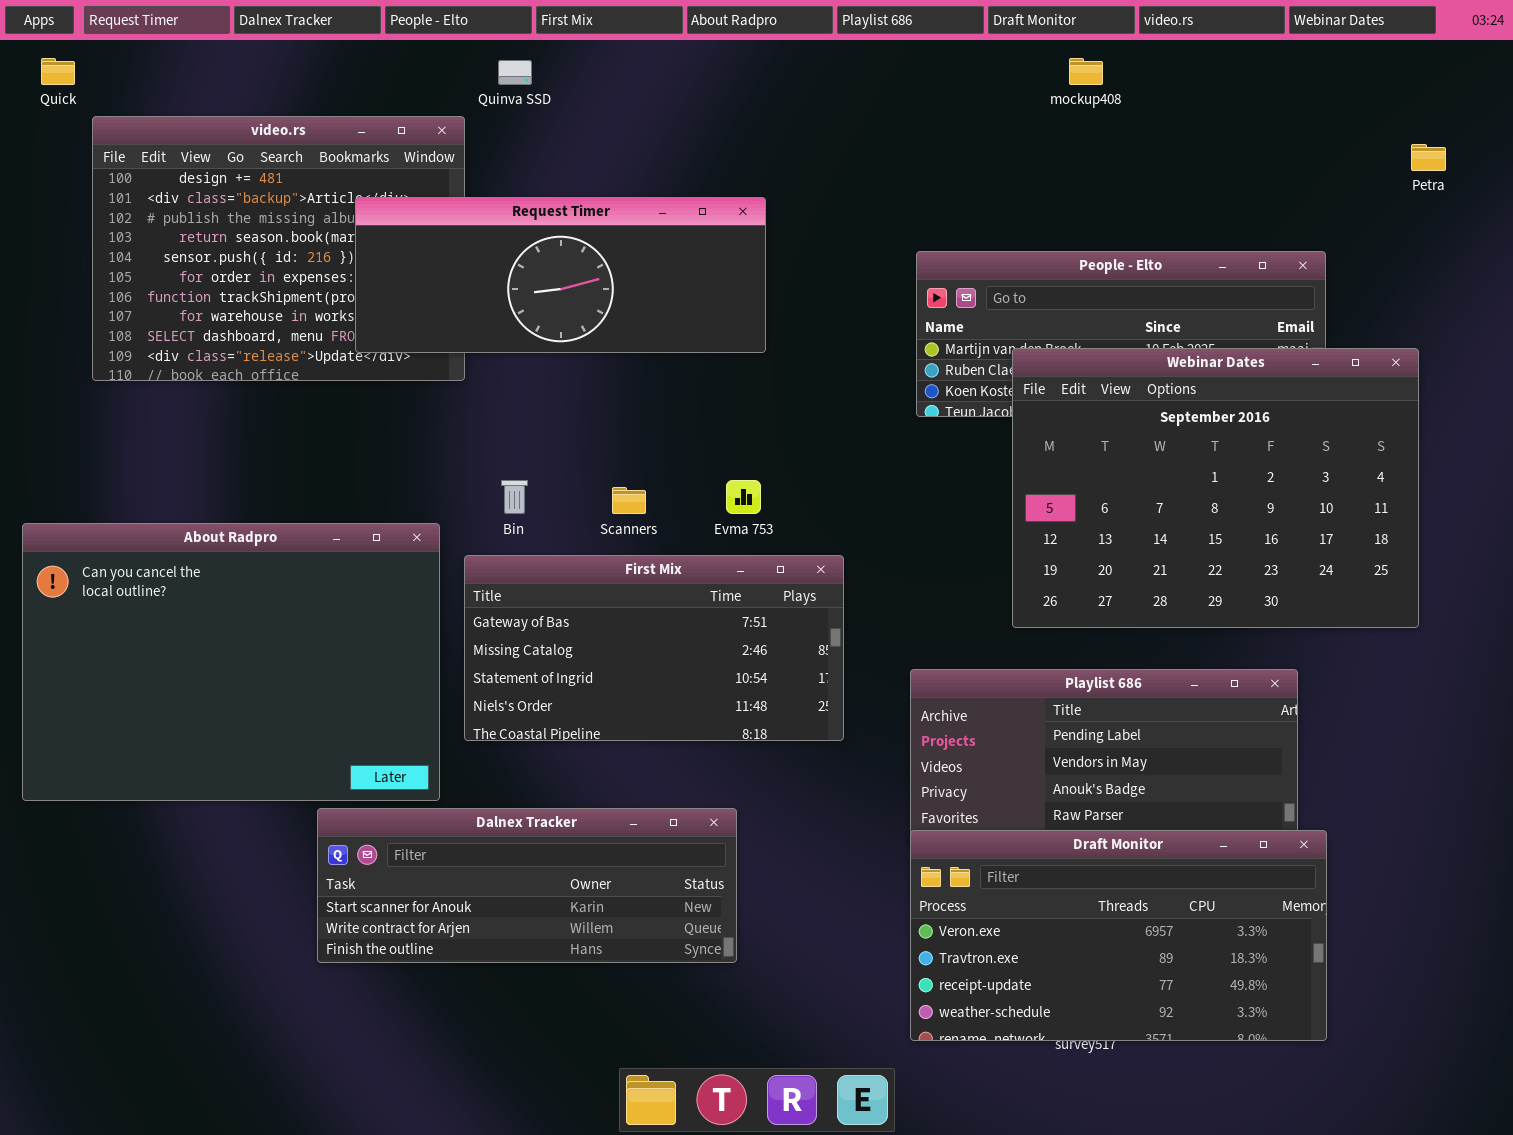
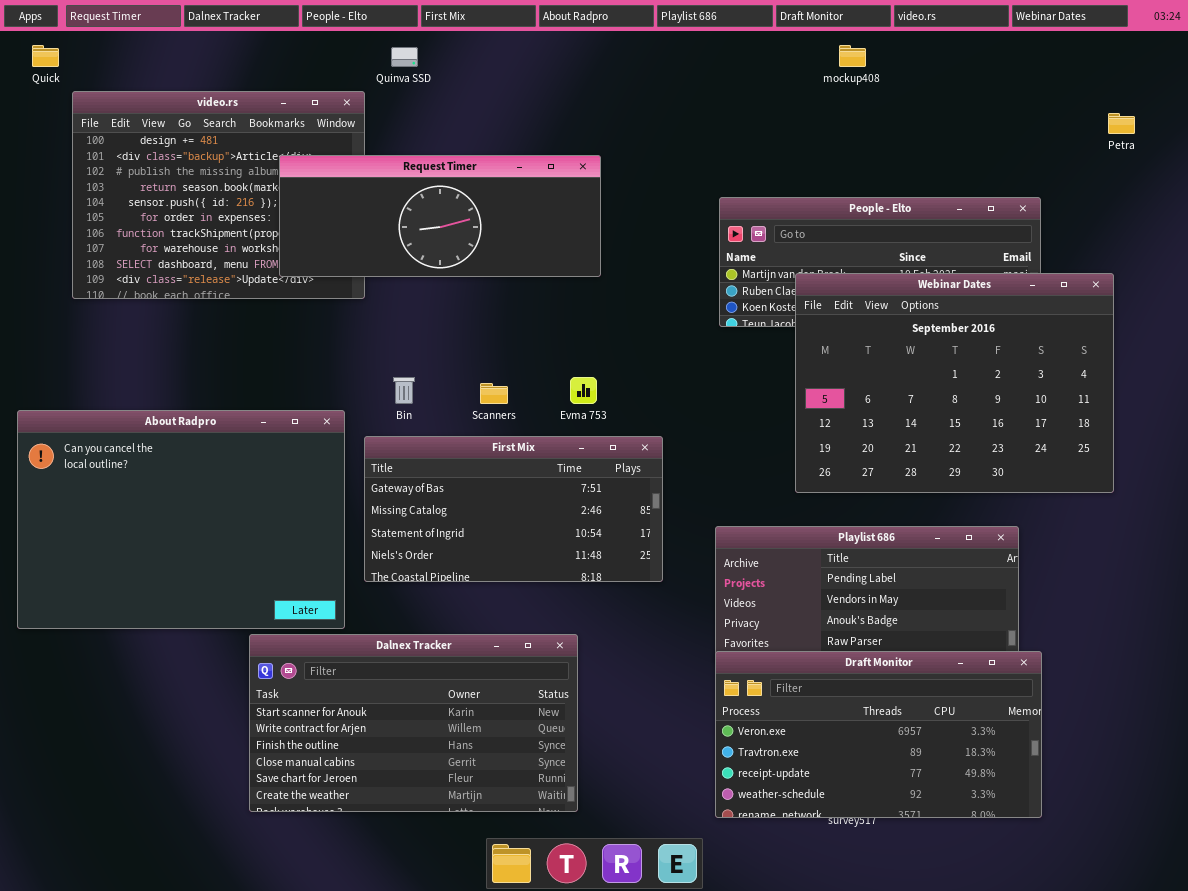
Dalnex Tracker: [317,808,737,963] -> [249,634,578,812], resized

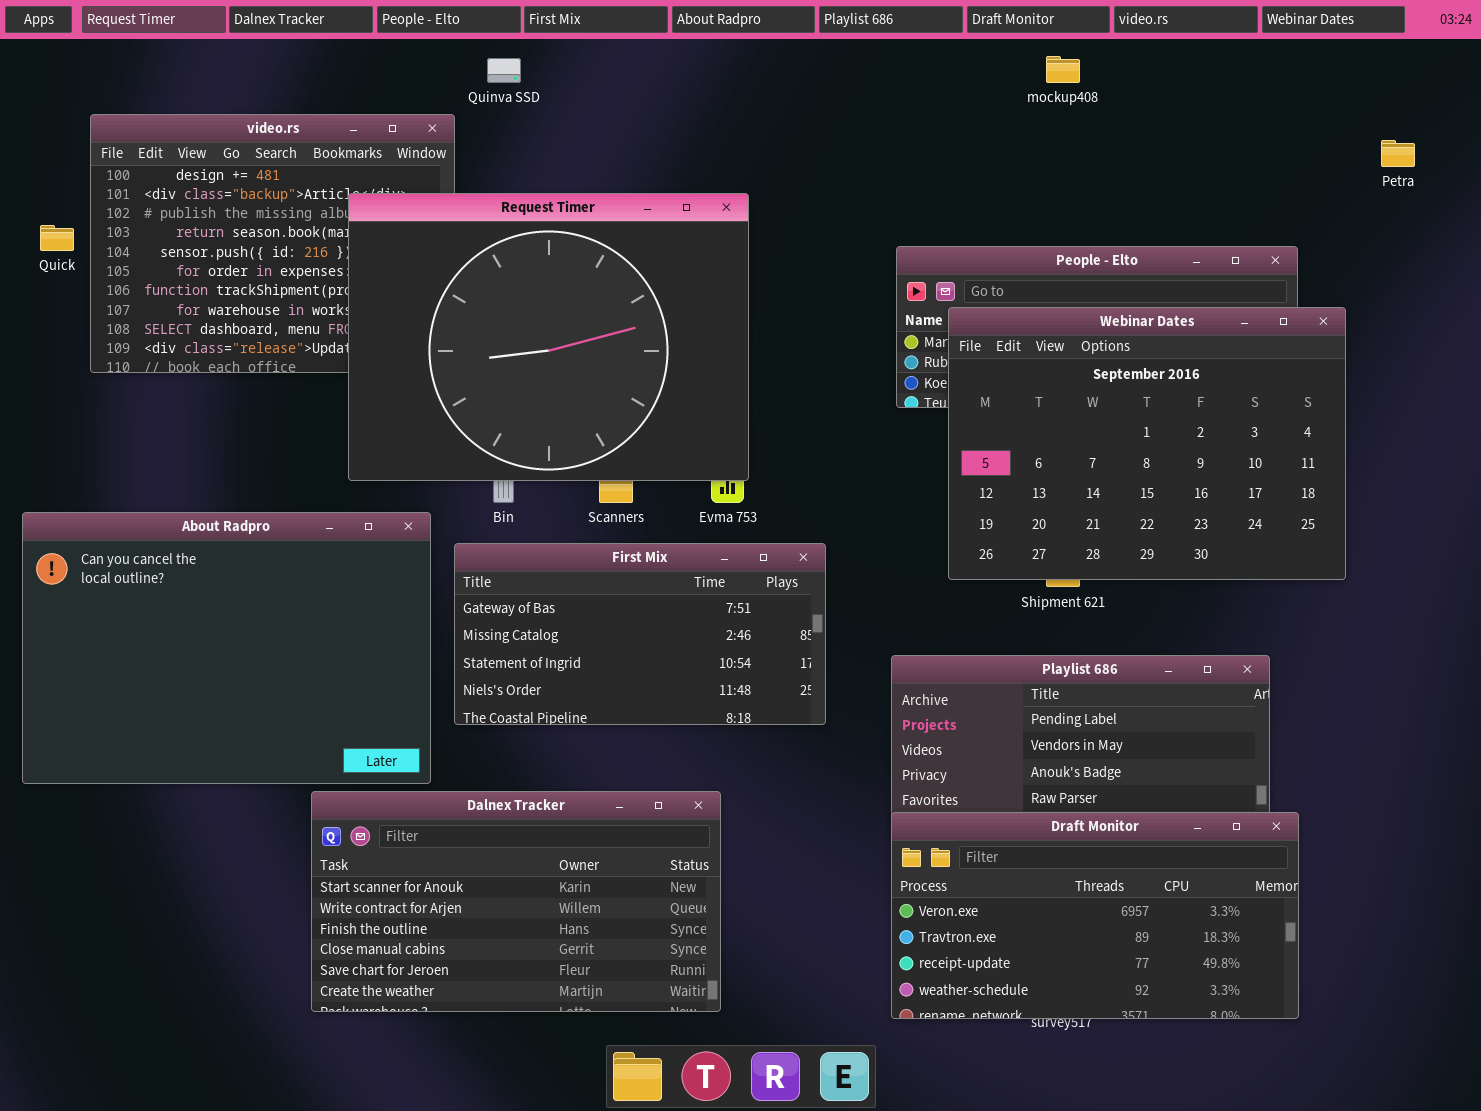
Quick: [32,45,59,67] -> [40,225,74,251], moved
Request Timer: [279,155,601,277] -> [348,193,749,481], resized
Webinar Dates: [795,273,1114,493] -> [948,307,1346,580], moved

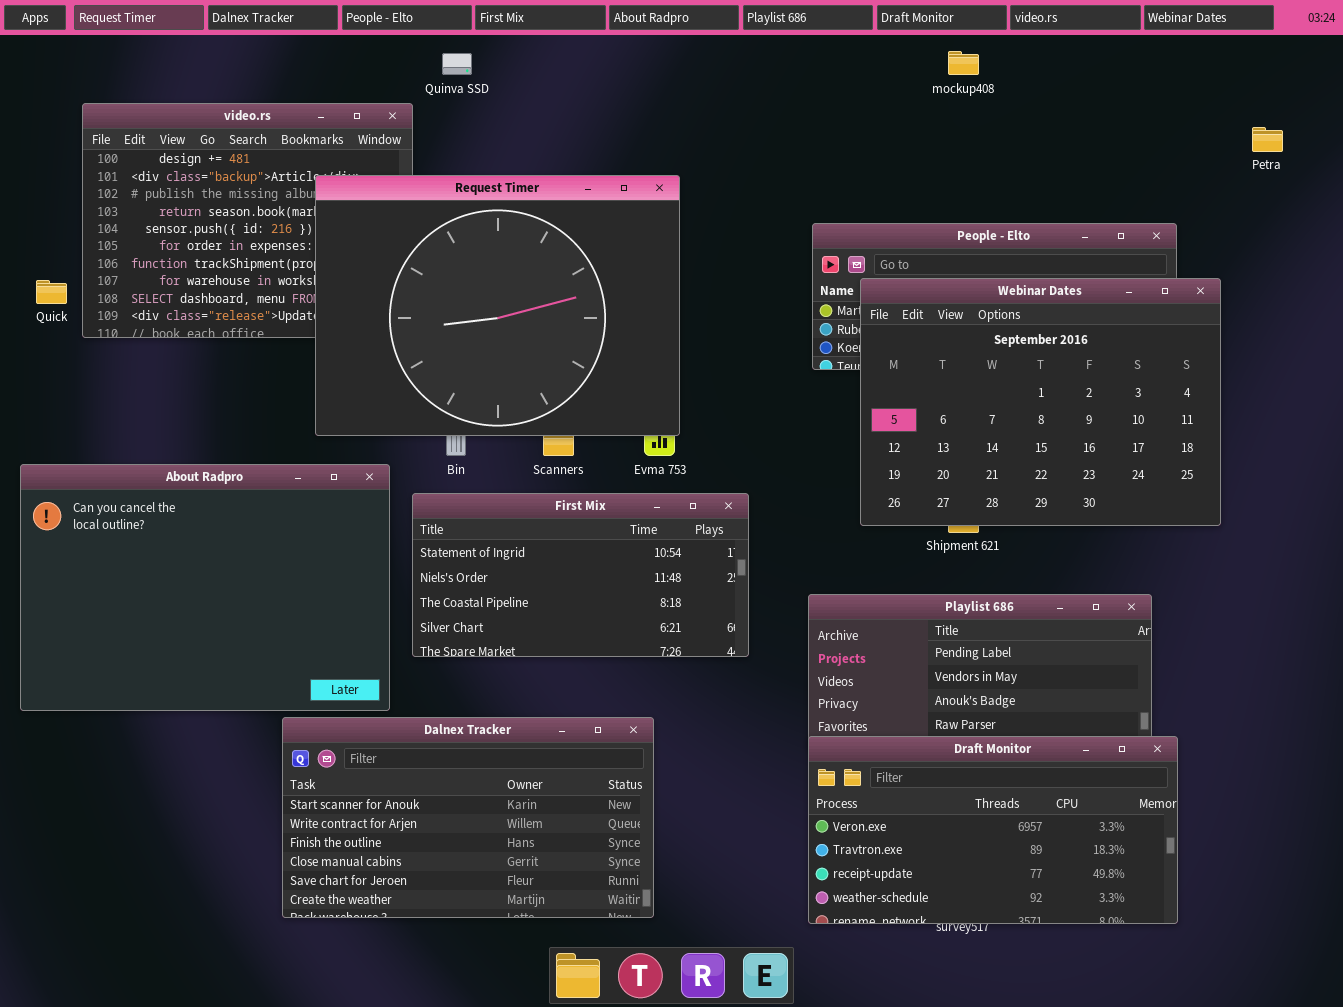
Quick: [40,225,74,251] -> [36,280,67,304], moved
First Mix: [454,543,826,725] -> [412,493,749,657], scrolled down 2 rows

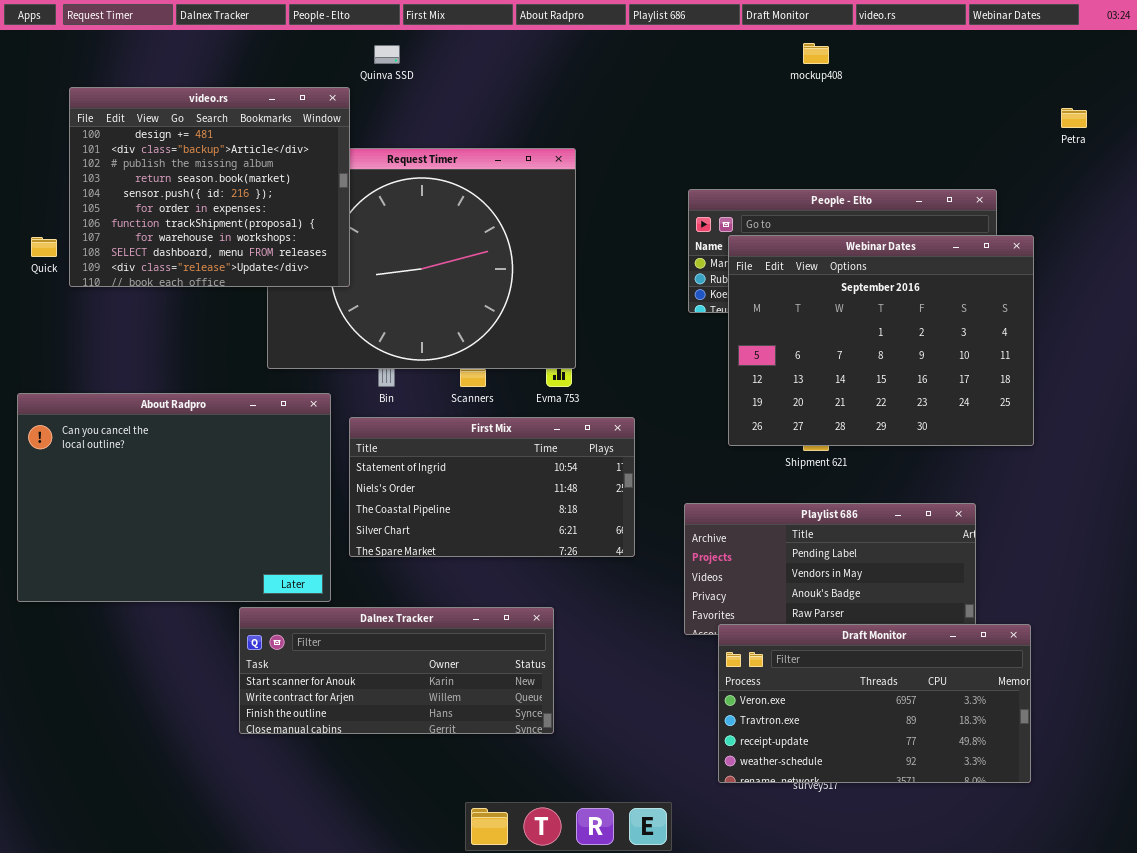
video.rs: [82,103,413,338] -> [69,87,350,287], raised
Dalnex Tracker: [282,717,654,918] -> [239,607,554,734], resized
Draft Monitor: [808,736,1178,924] -> [718,624,1031,783], moved

